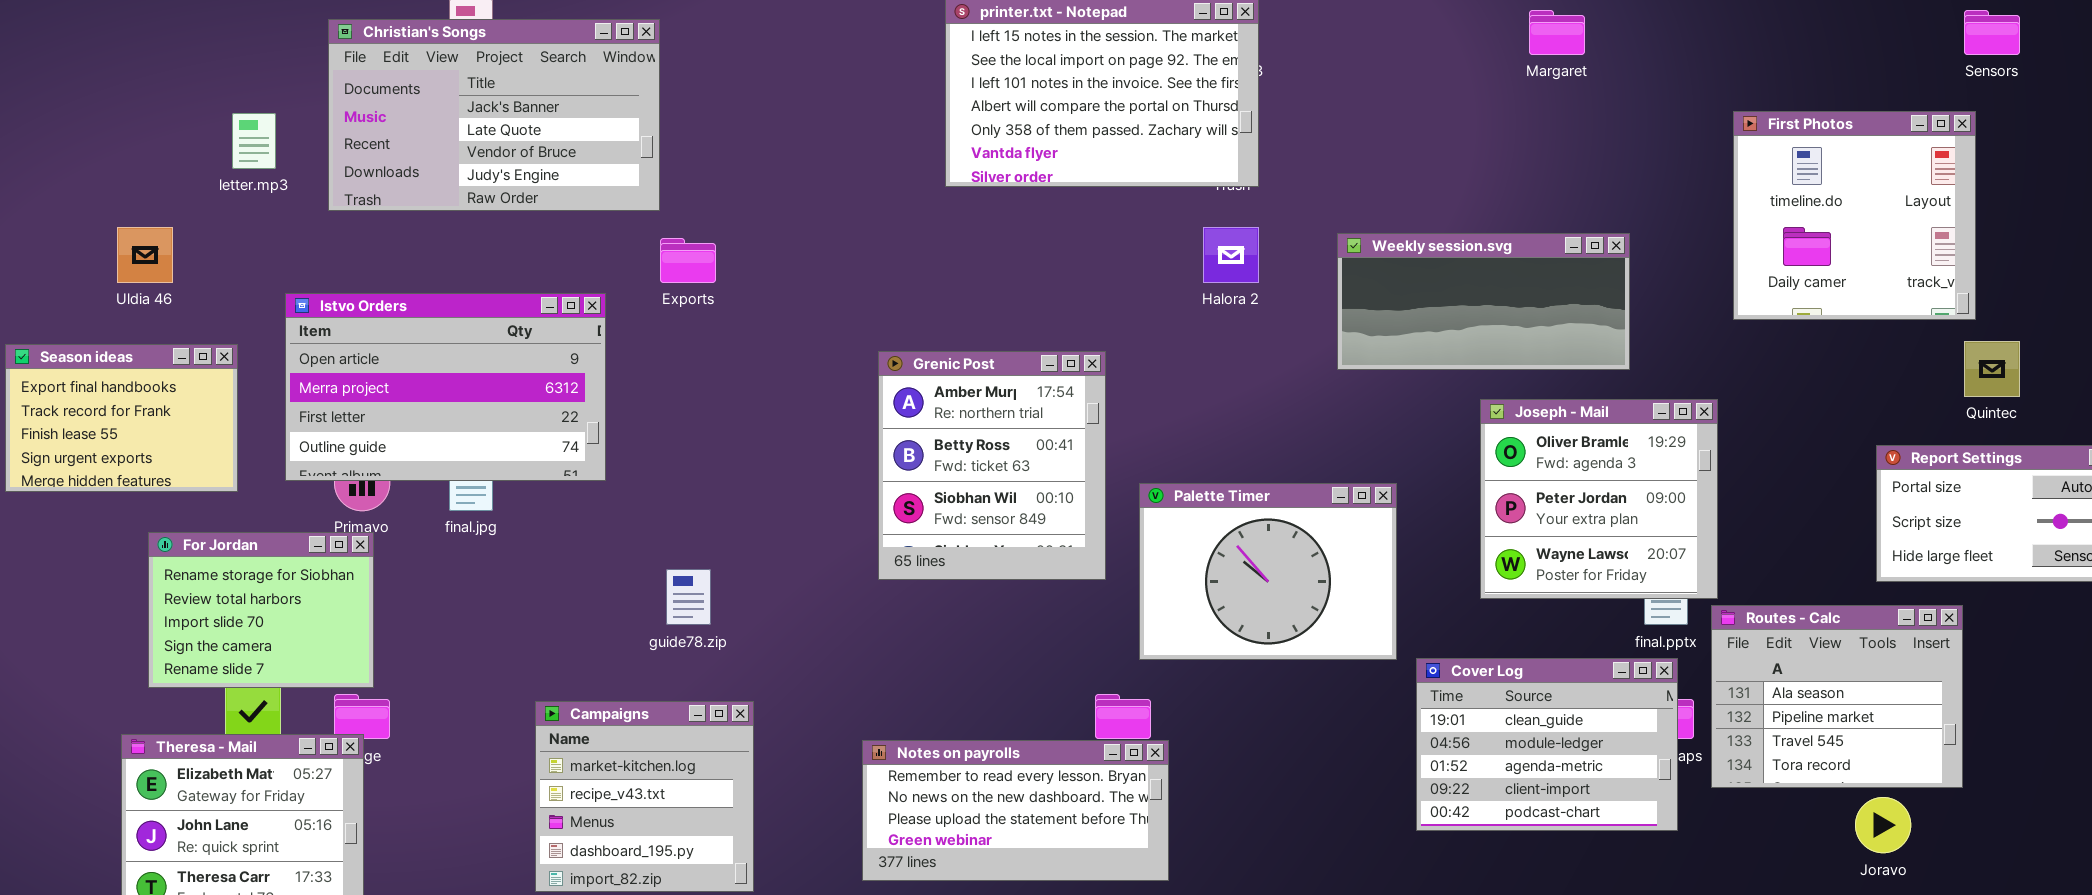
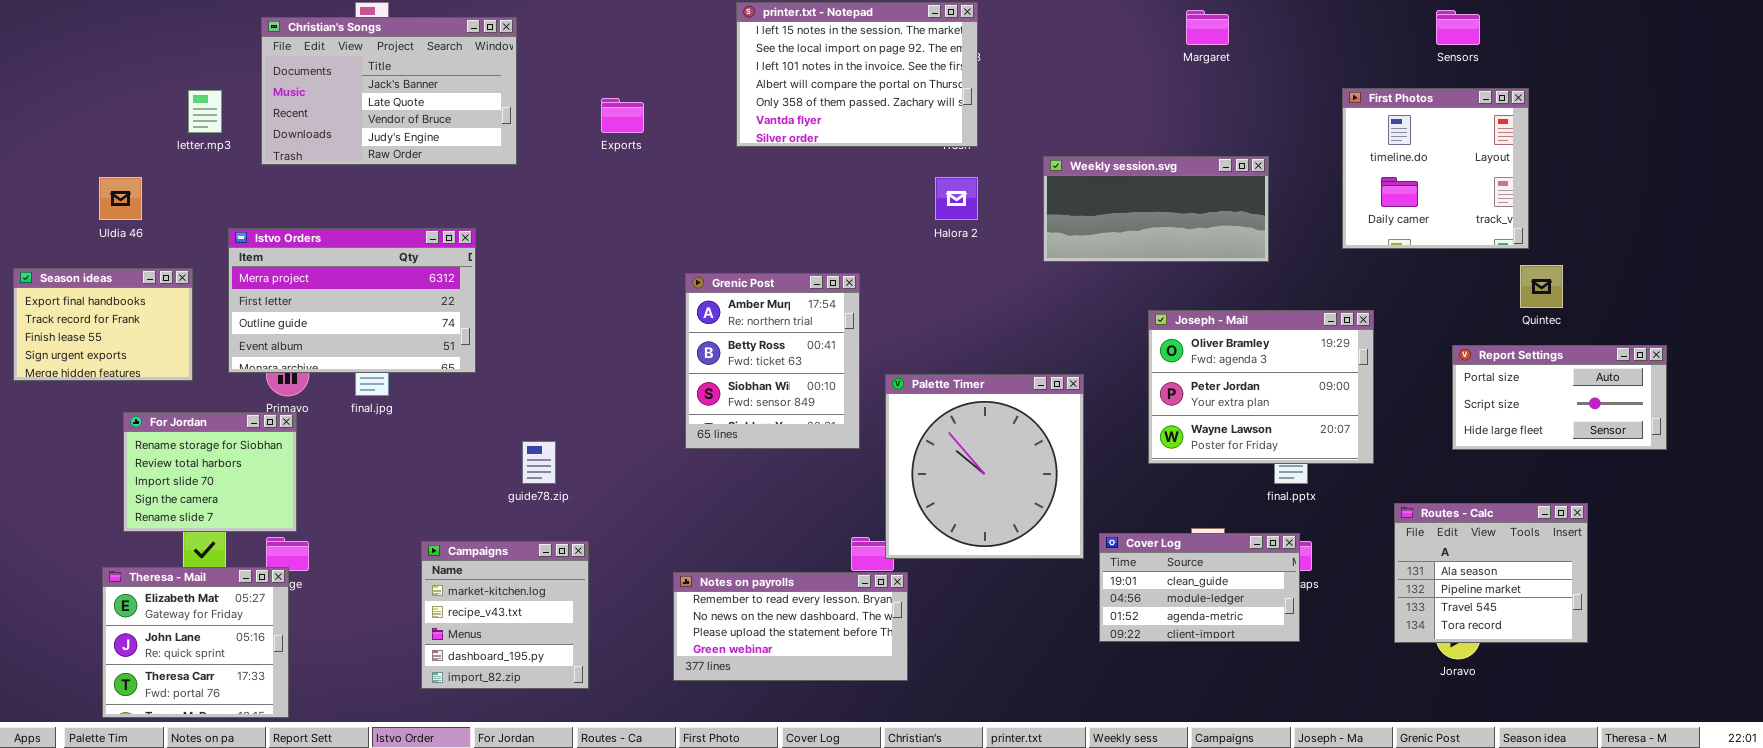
Sensors: [1964,10,2020,55] -> [1436,10,1480,45], moved
Weekly session.svg: [1337,233,1630,370] -> [1043,156,1269,262], moved
Exports: [660,238,716,283] -> [601,98,644,133], moved
Istvo Orders: [285,293,606,481] -> [228,228,476,373], scrolled down 1 row
Joseph - Mail: [1480,399,1718,599] -> [1148,310,1374,464], resized
Palette Timer: [1139,483,1397,660] -> [885,374,1084,559], resized
Routes - Calc: [1711,605,1963,788] -> [1394,503,1588,643], moved
Cover Log: [1416,658,1678,831] -> [1099,533,1300,642], resized

